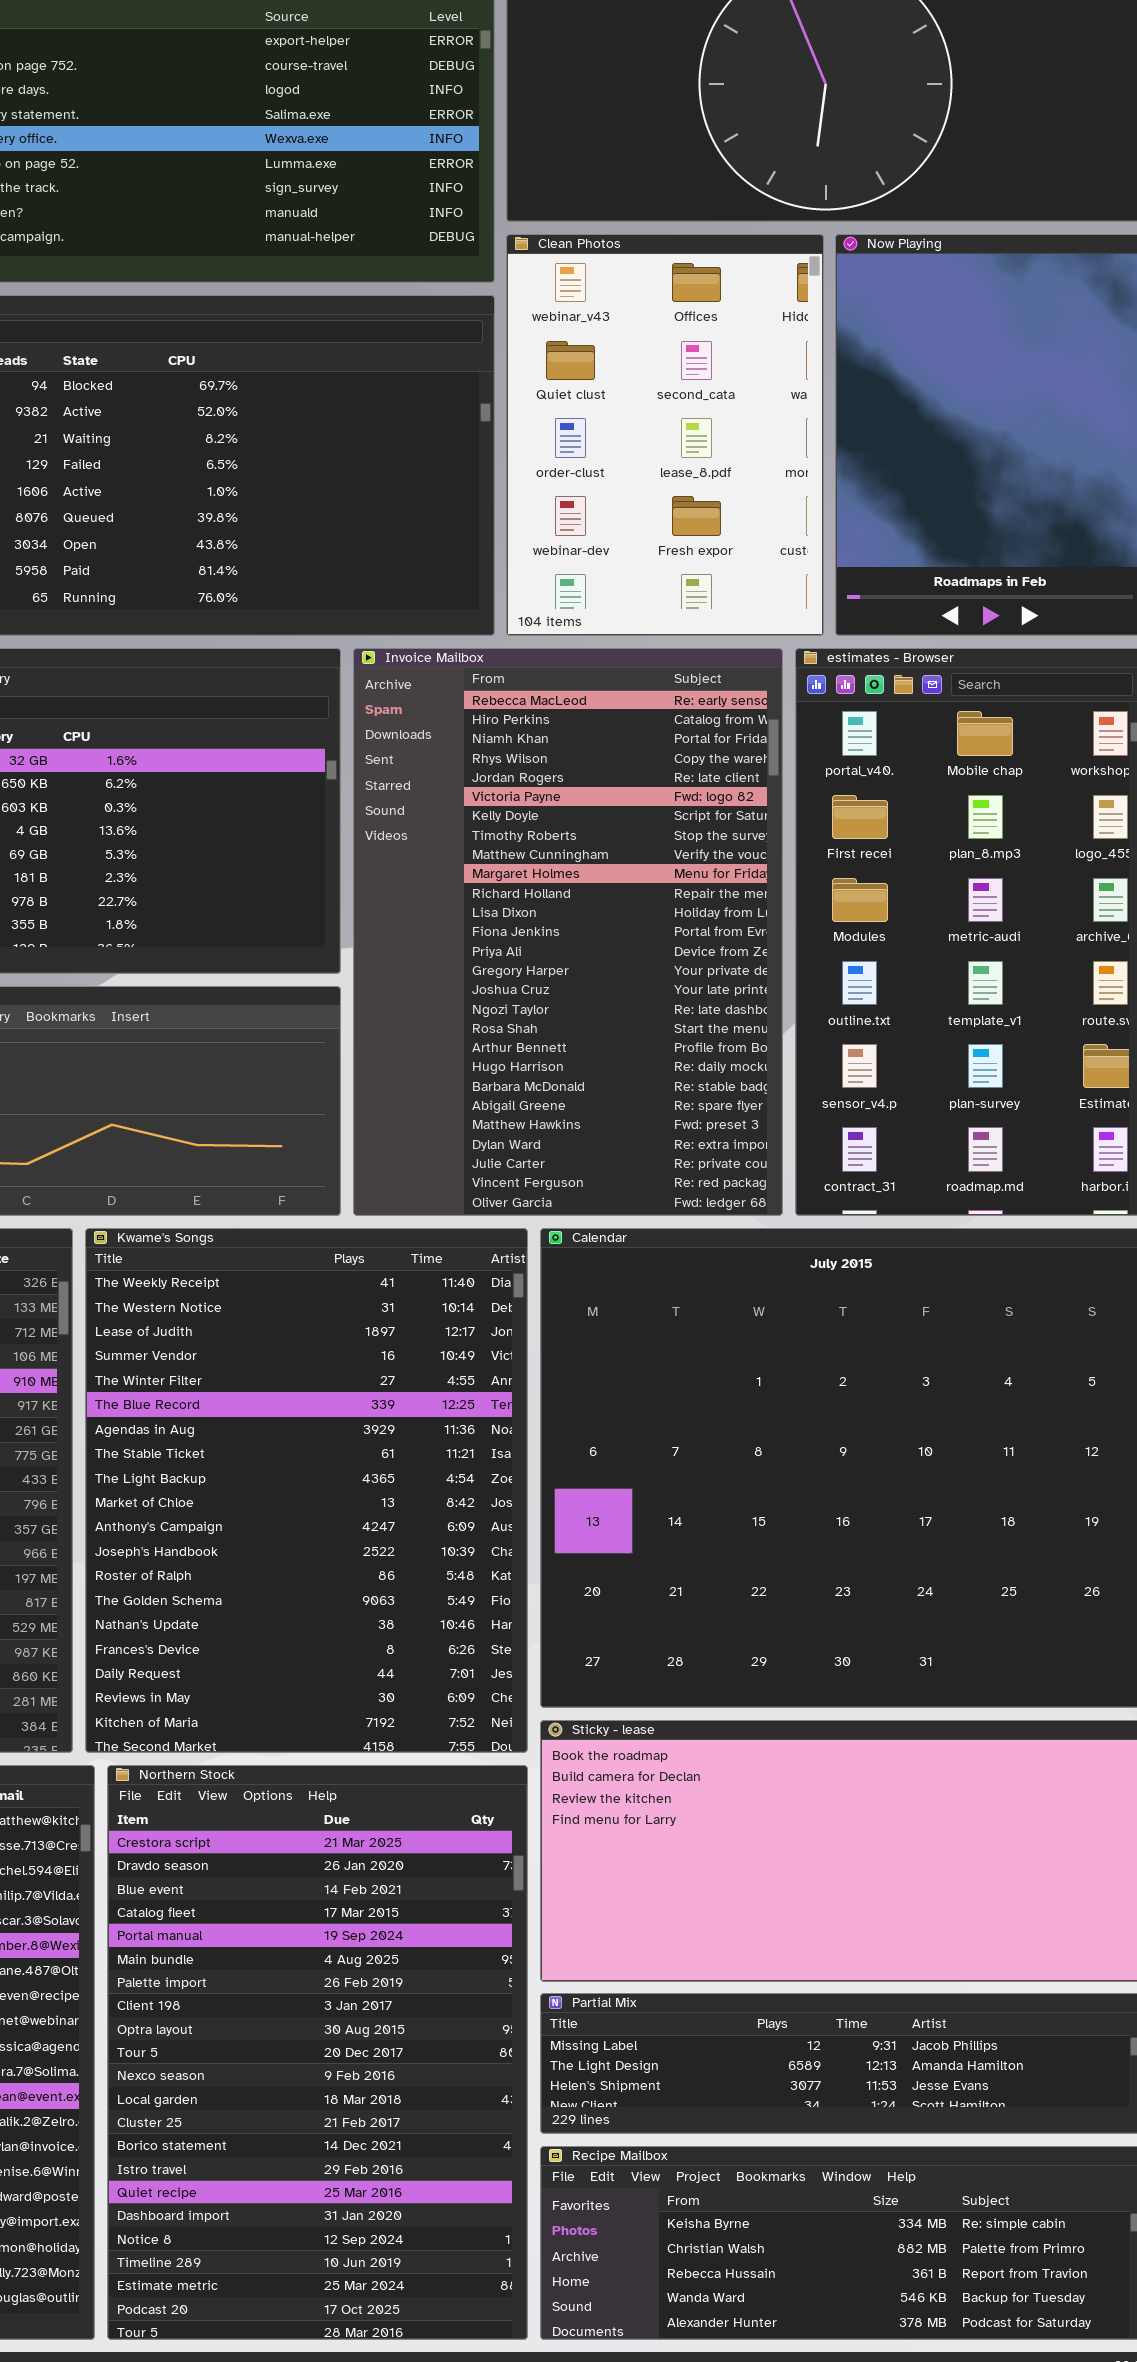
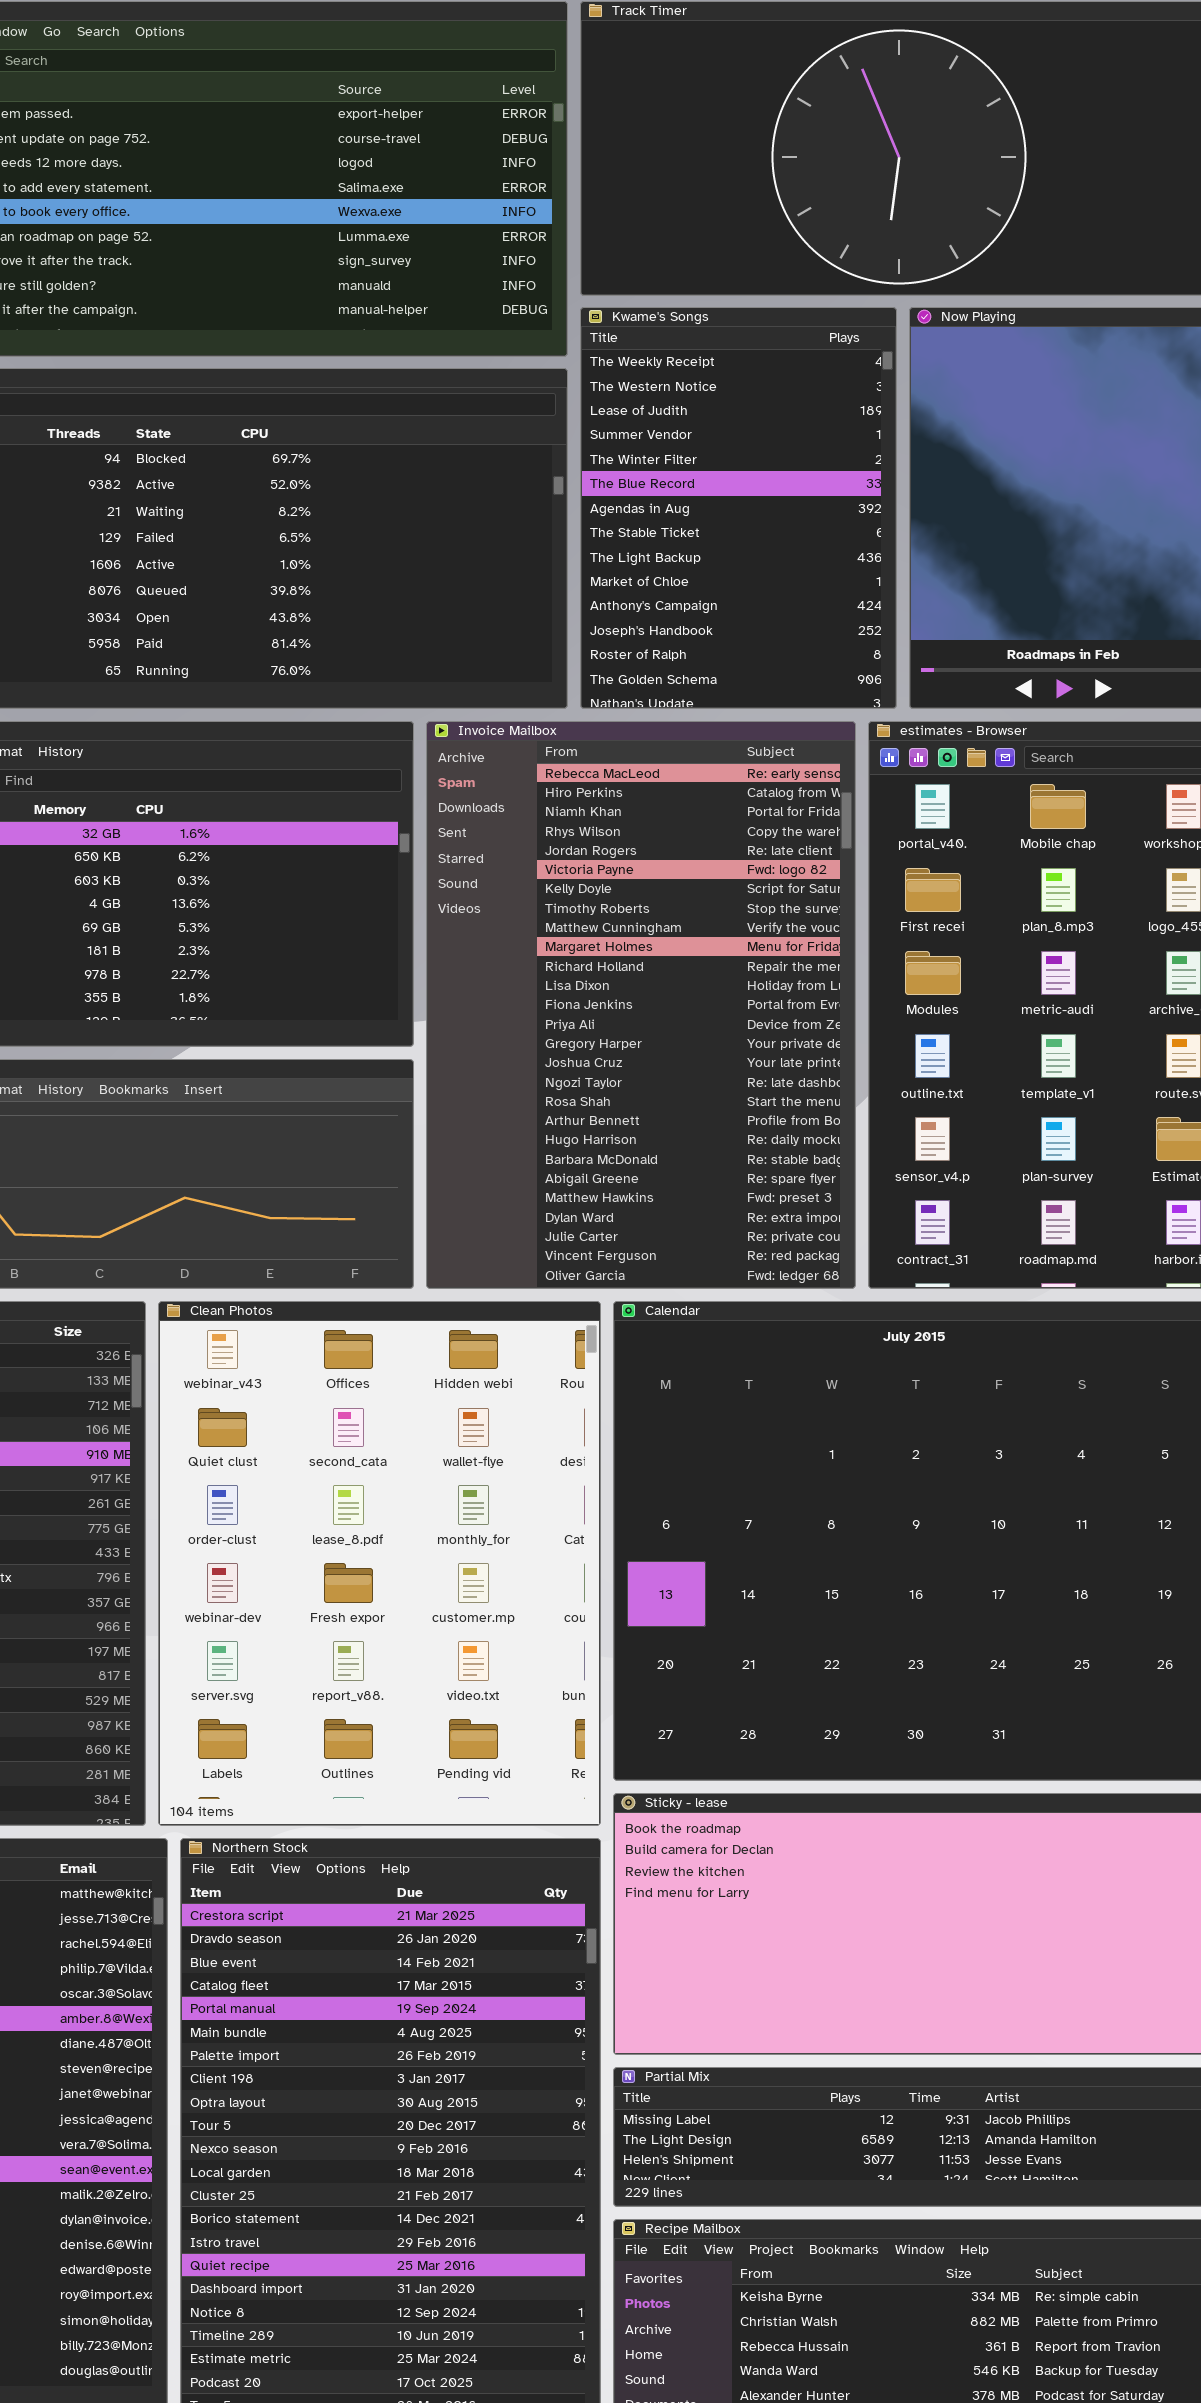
Clean Photos: [506,234,824,636] -> [158,1301,601,1826], moved, resized
Kwame's Songs: [85,1228,528,1753] -> [580,307,897,709], moved, resized

